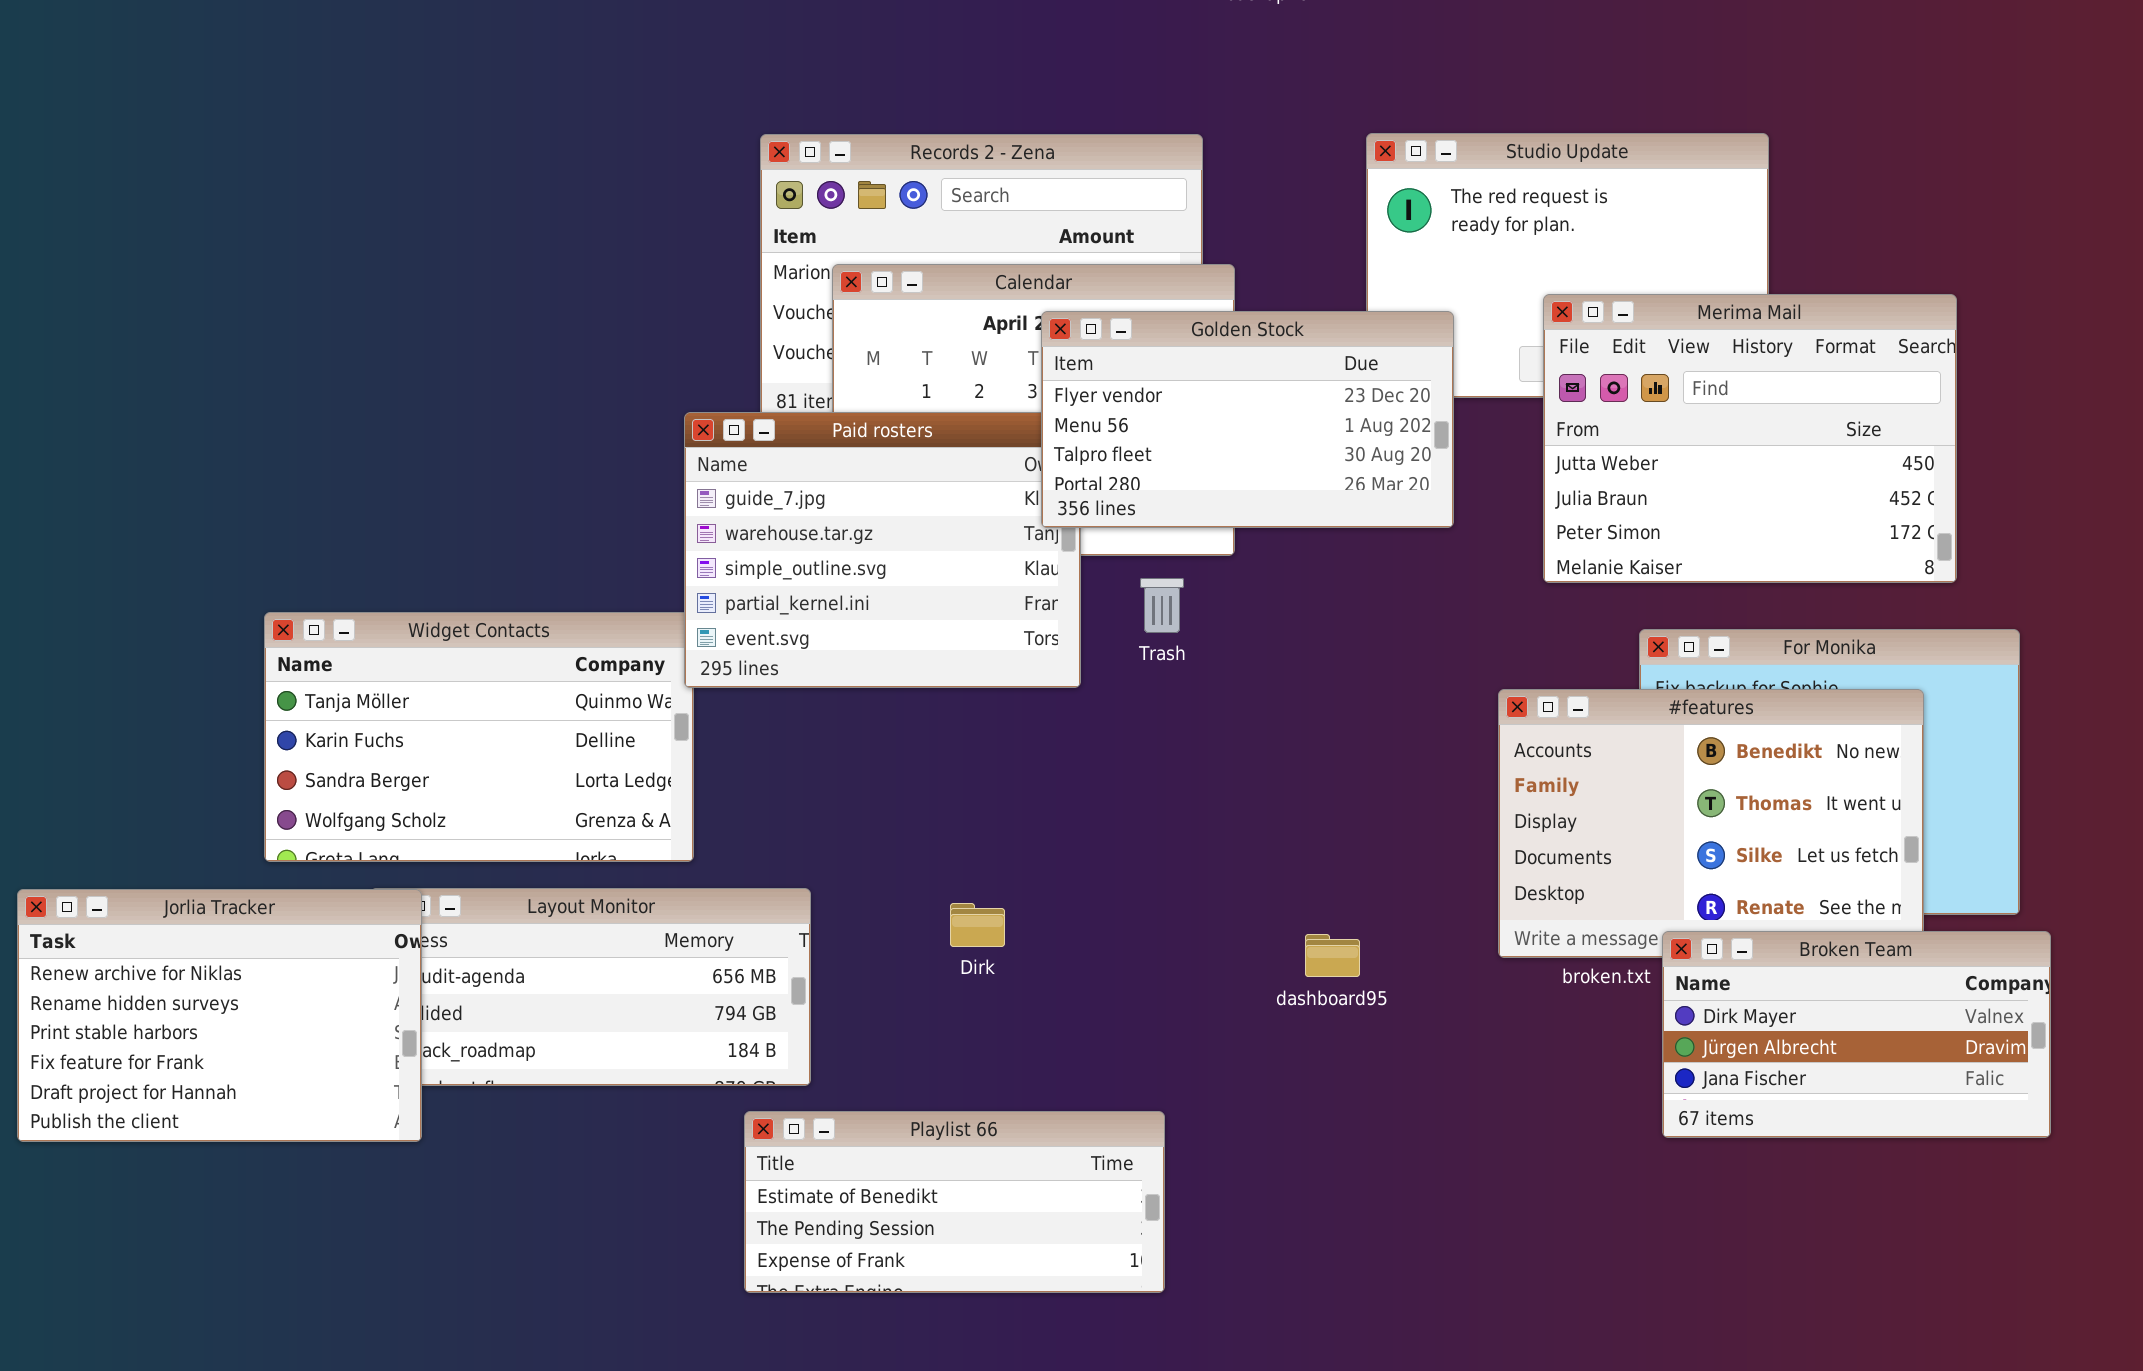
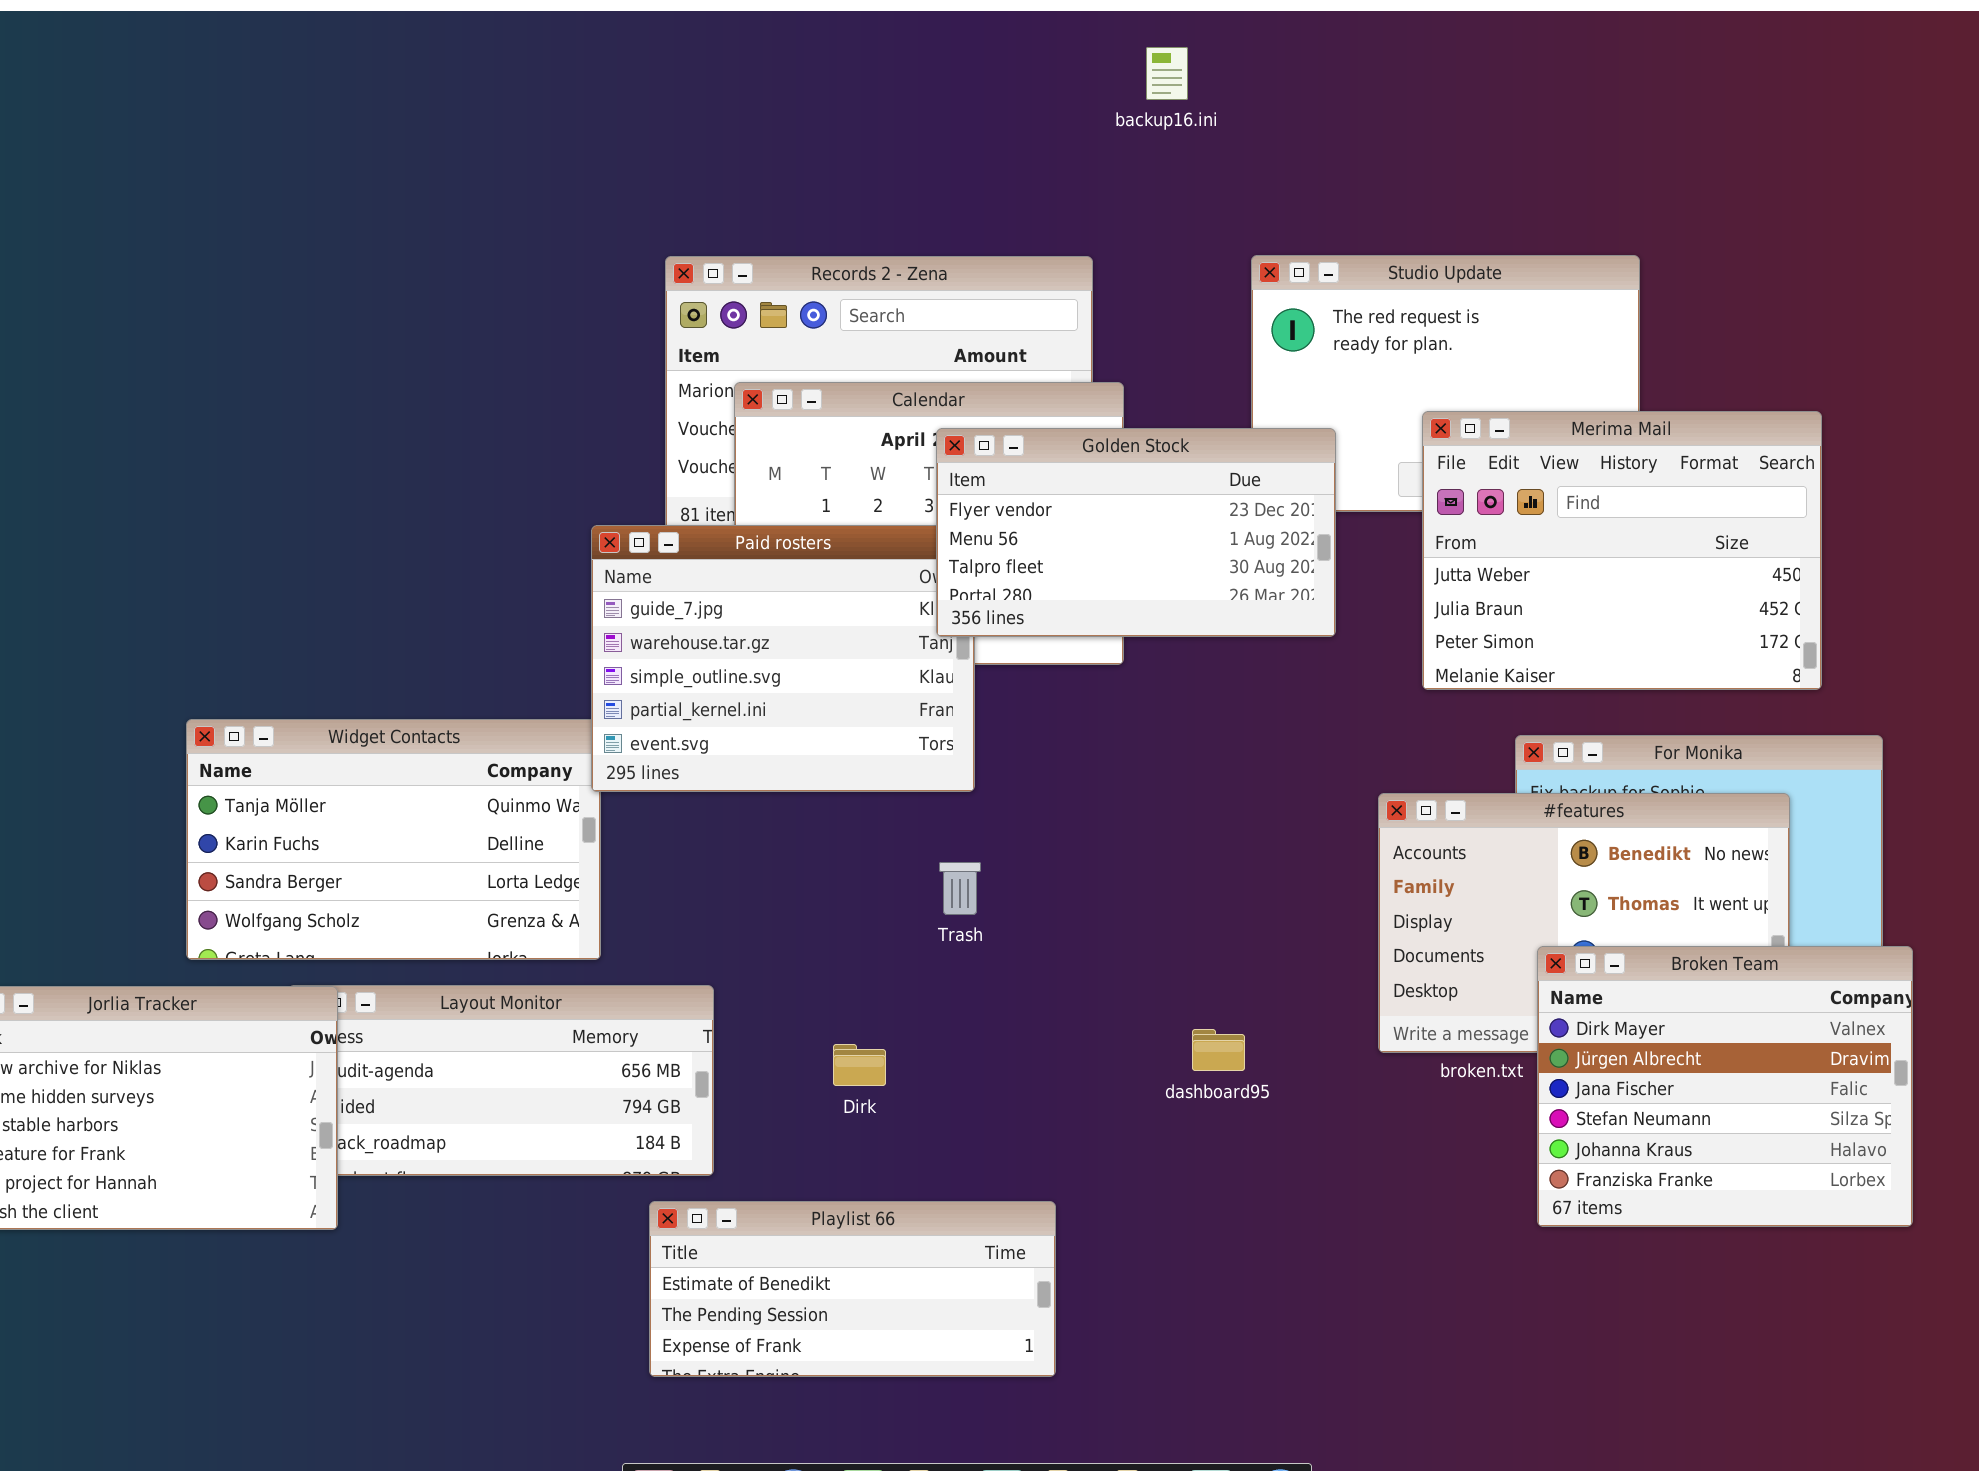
Trash: [1140,578,1184,633] -> [939,862,981,915], moved
Dirk: [950,903,1005,947] -> [833,1044,886,1086], moved
Broken Team: [1662,931,2051,1138] -> [1537,946,1913,1227], resized

